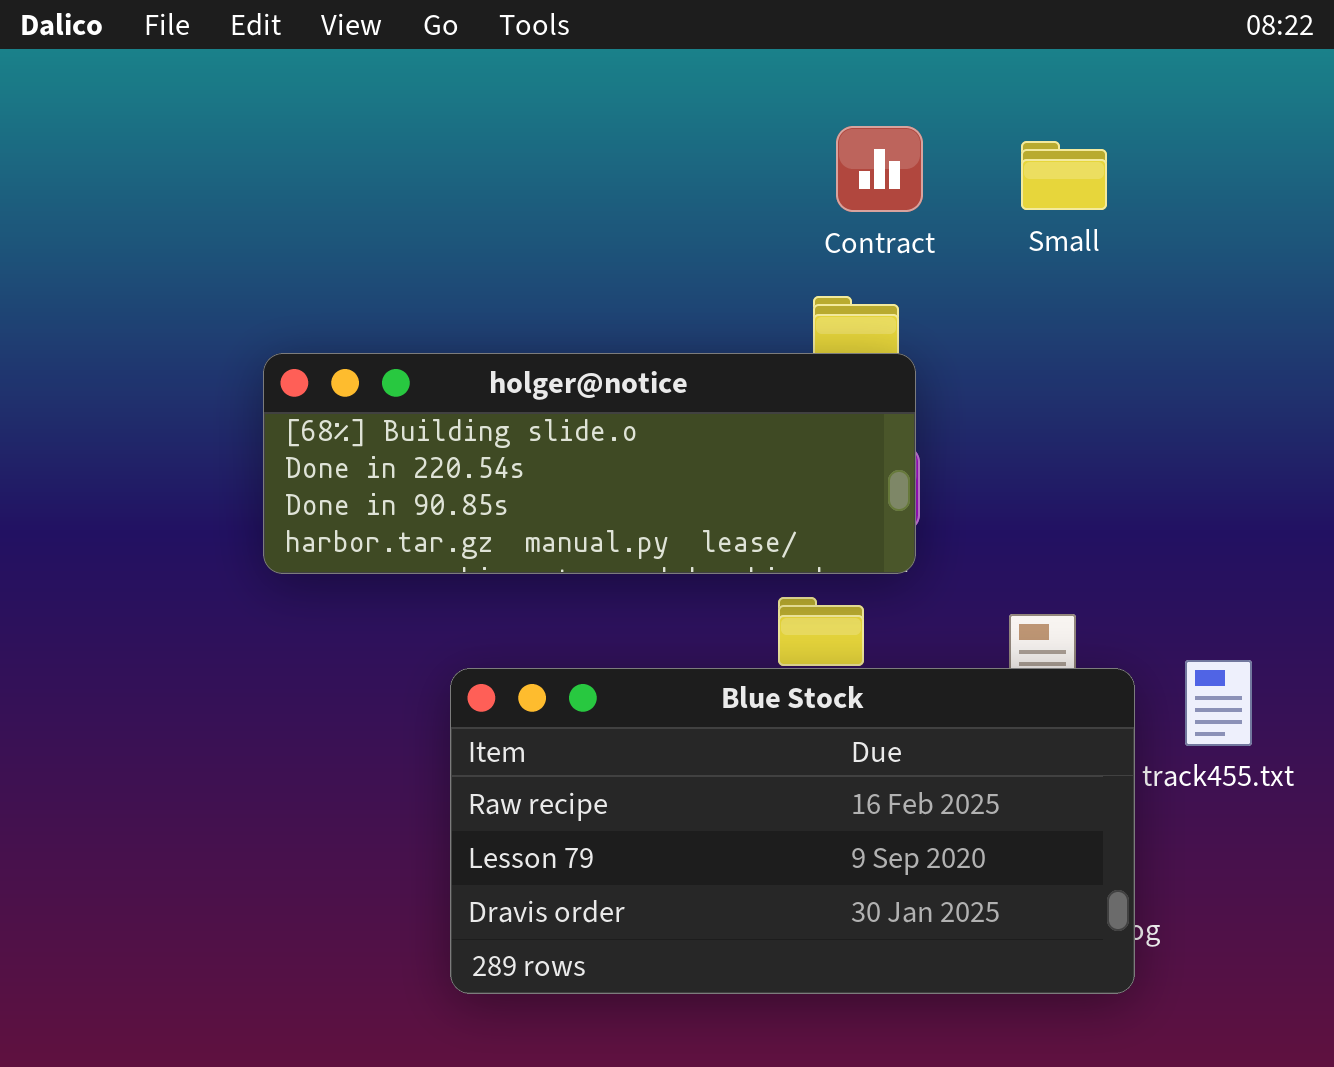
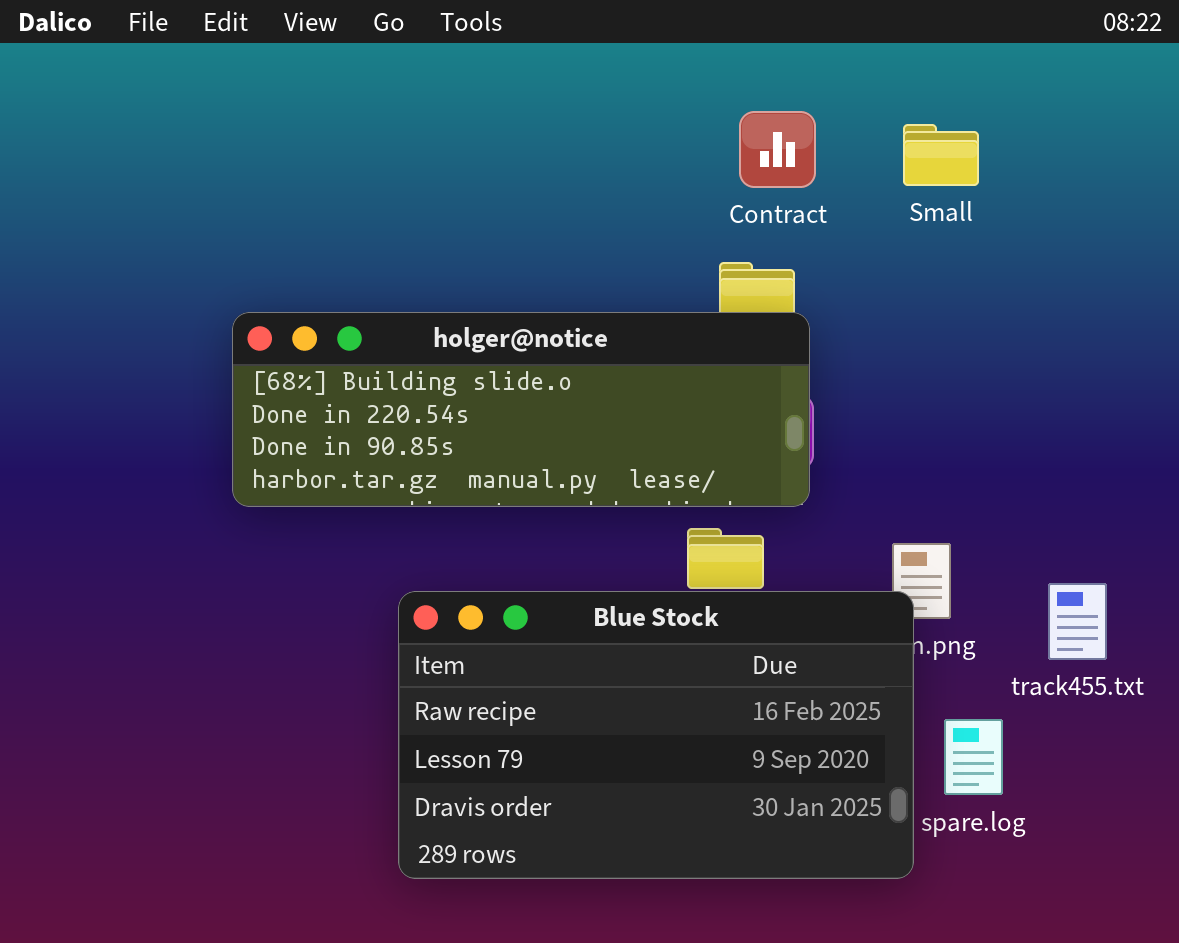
Blue Stock: [450,668,1135,994] -> [398,591,914,879], resized

